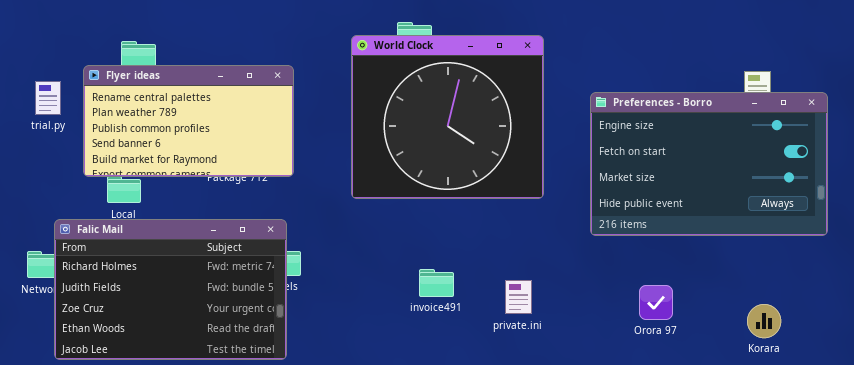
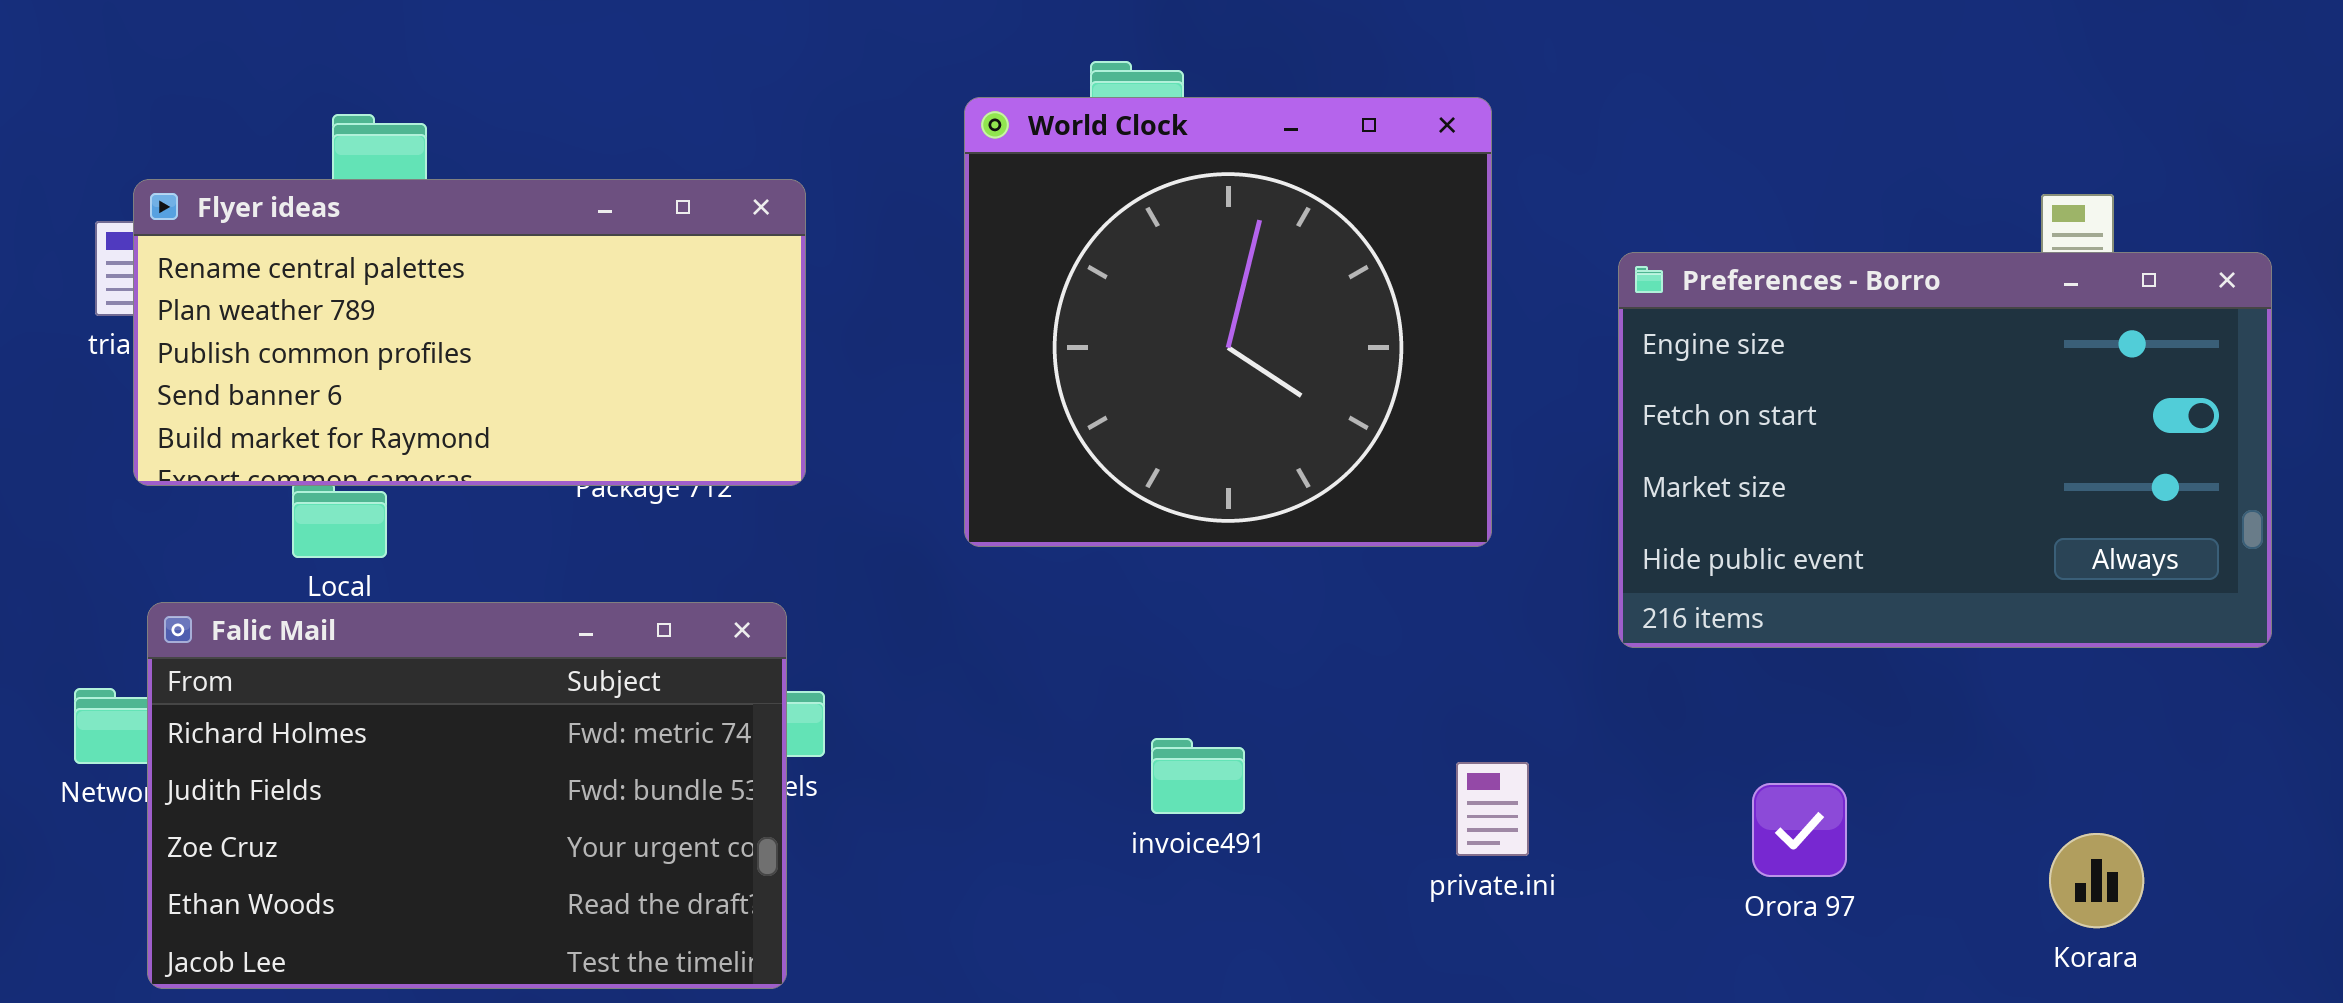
Flyer ideas: [83,65,294,177] -> [133,179,806,486], resized
private.ini: [505,280,532,314] -> [1456,762,1529,856], moved

